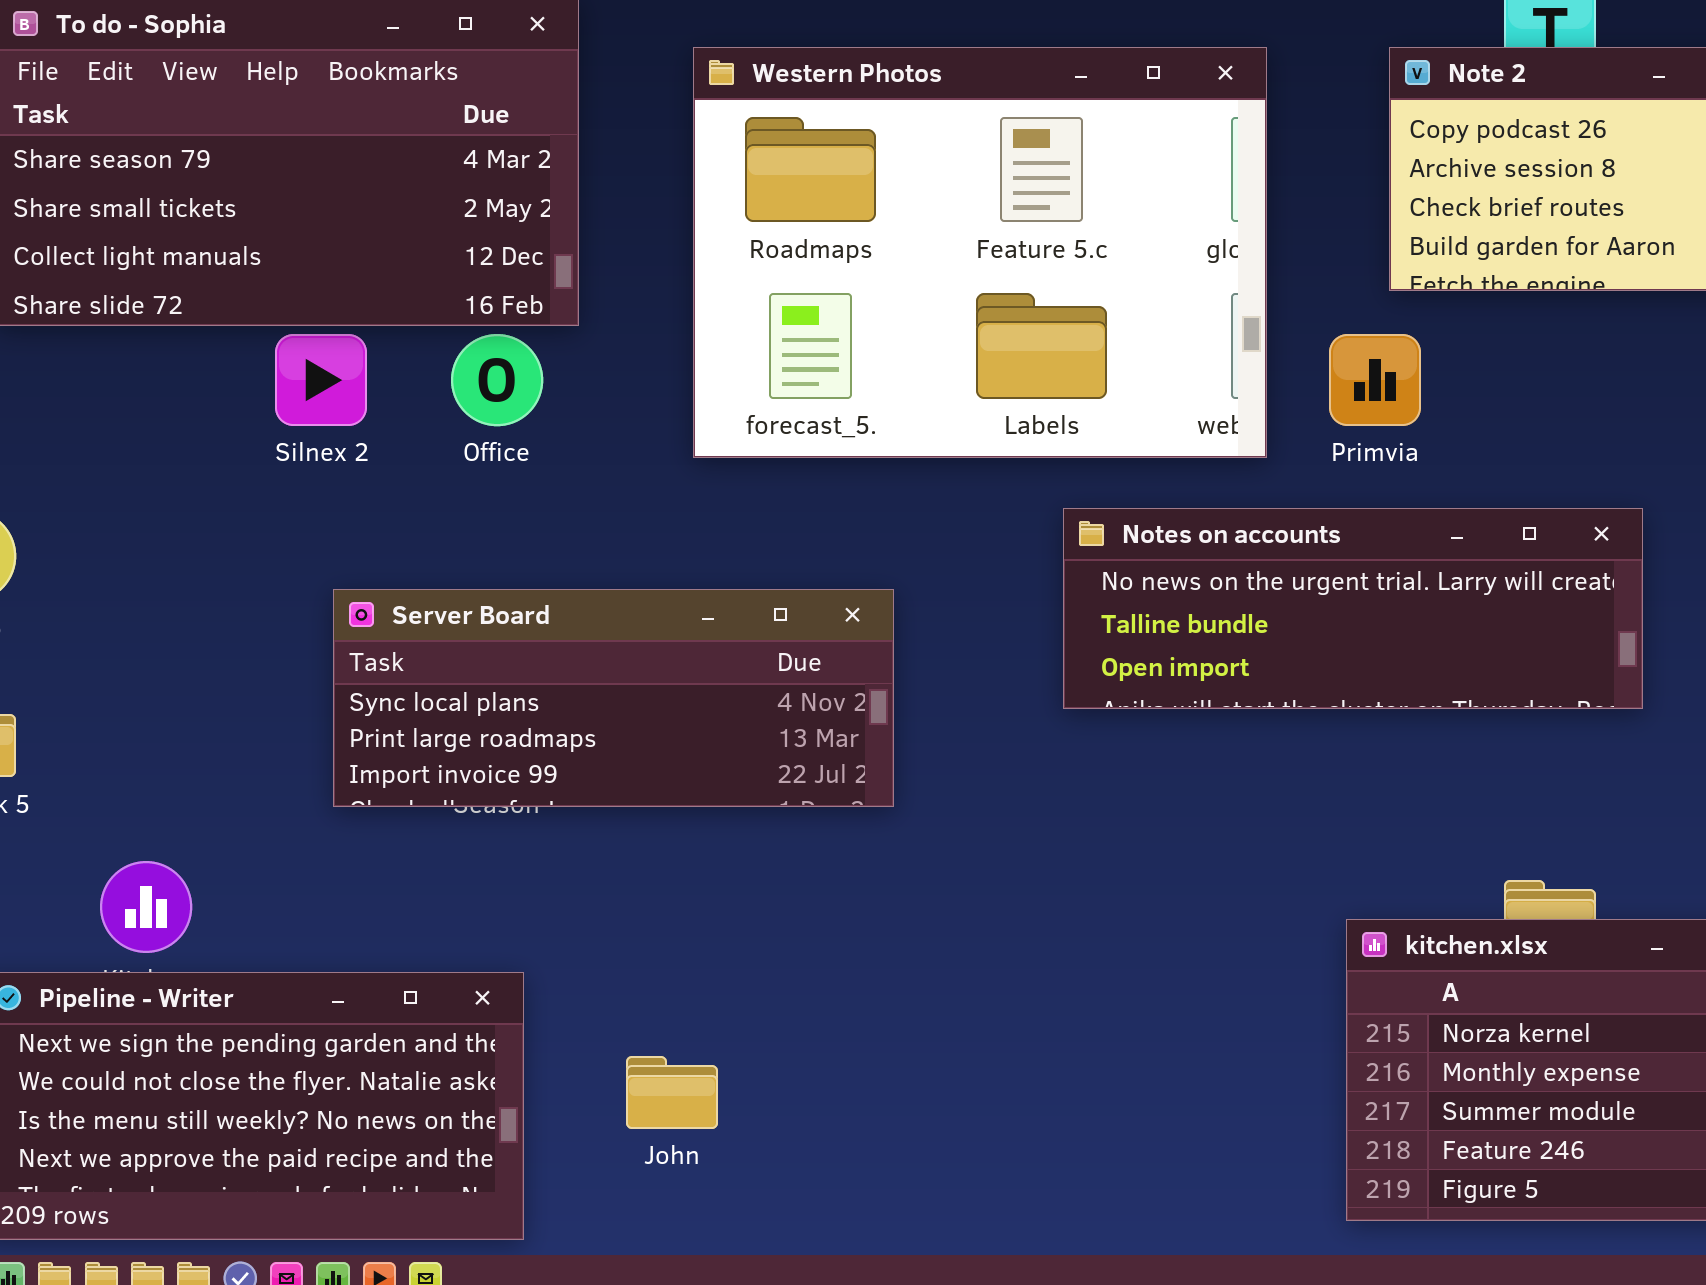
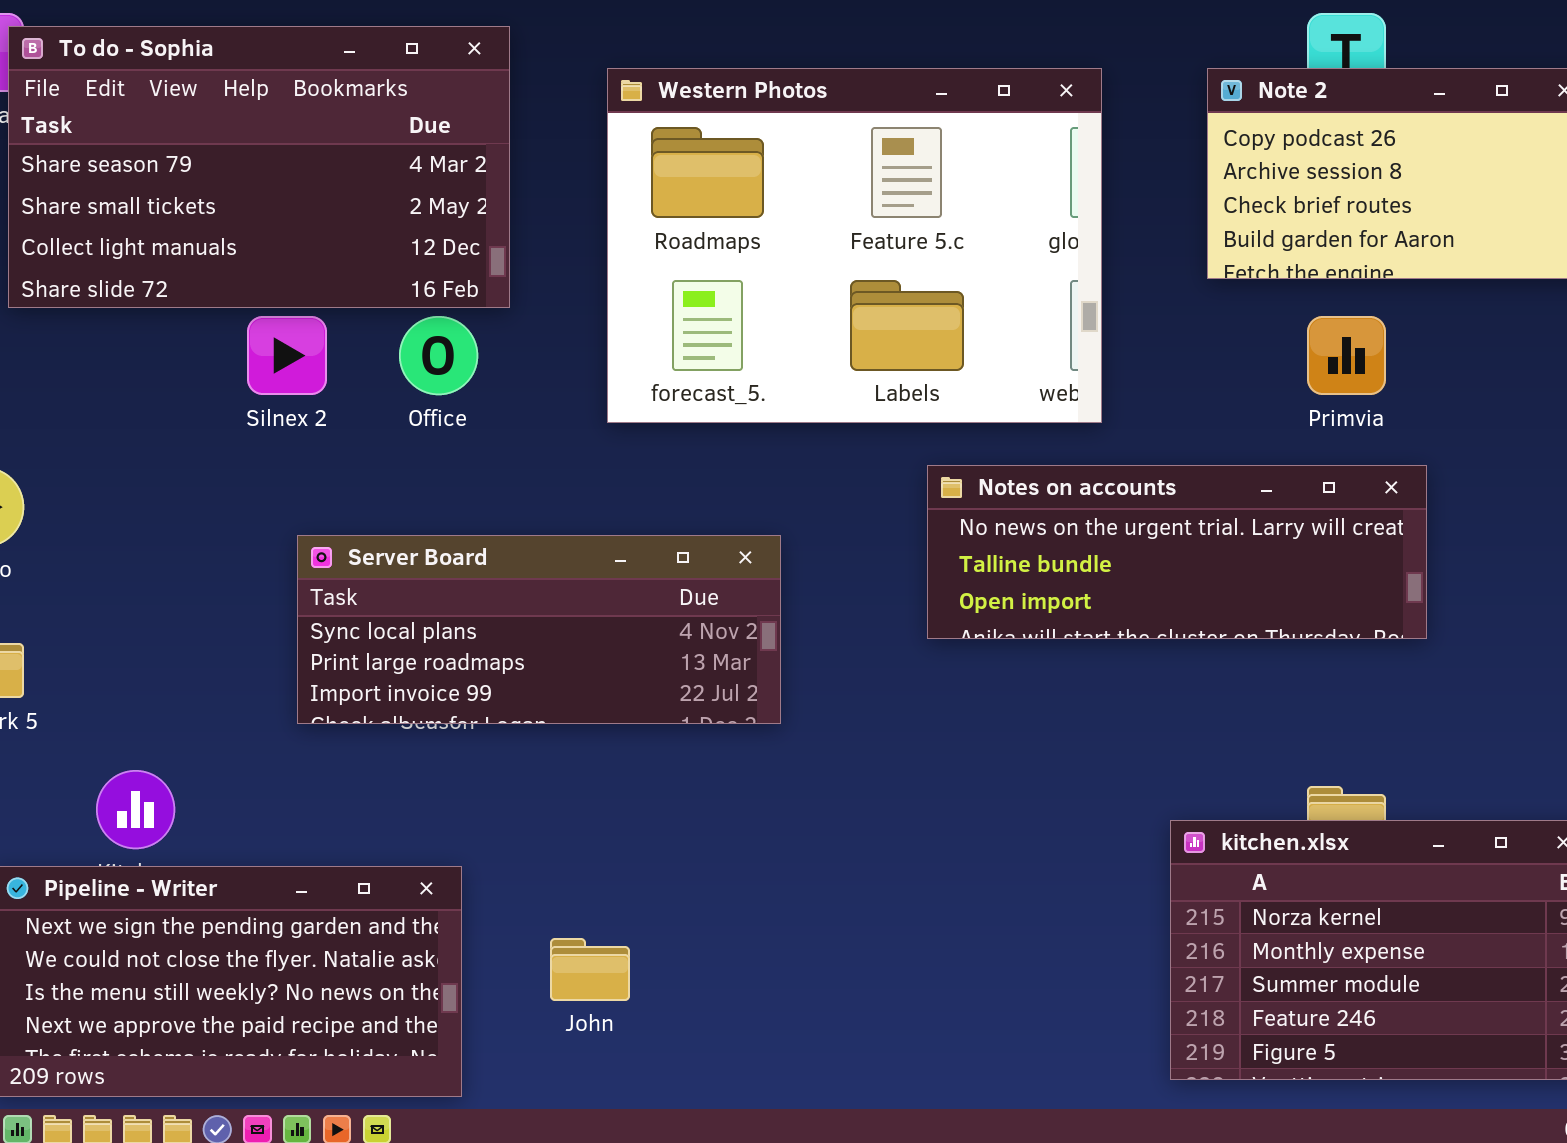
Primvia: [1329,334,1421,426] -> [1307,316,1386,395], moved

